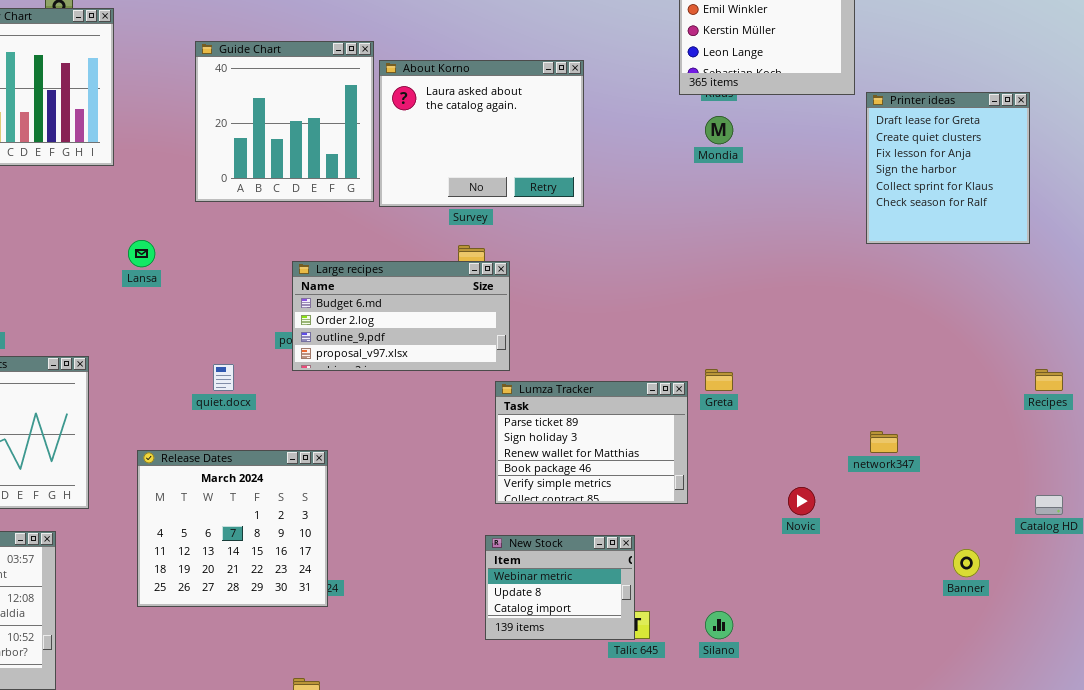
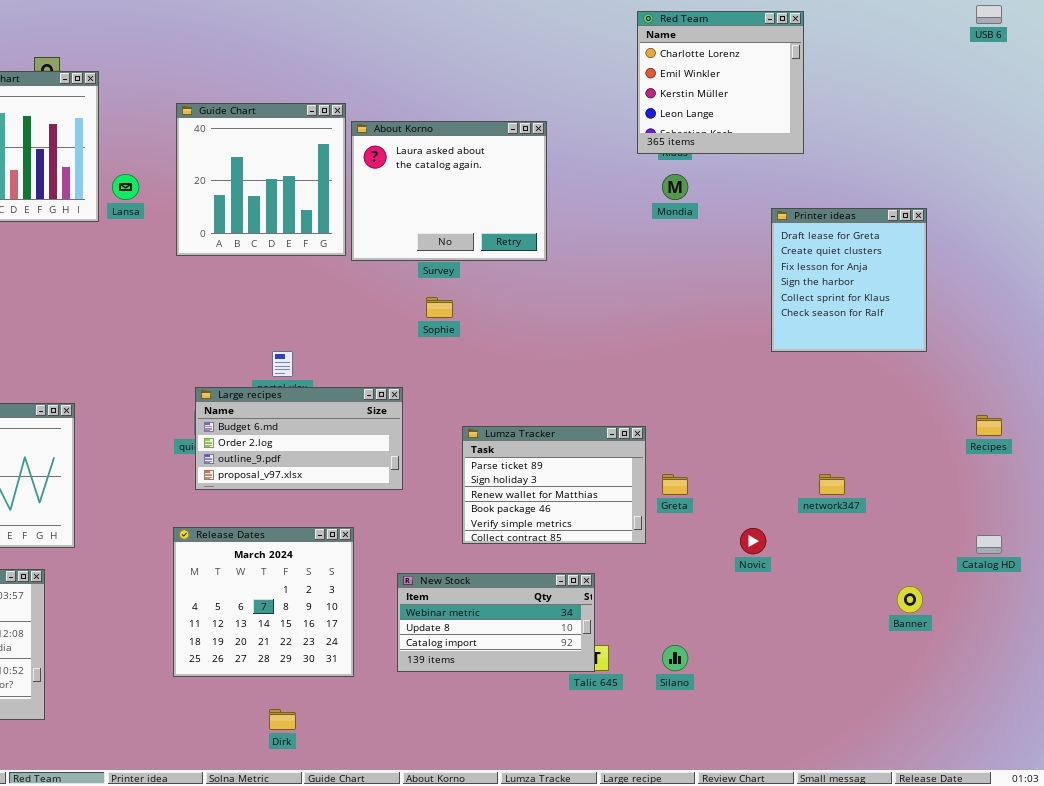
Printer ideas: [866,92,1030,244] -> [771,208,927,352], moved
Lansa: [128,240,155,267] -> [112,174,139,200], moved
Large recipes: [292,261,510,371] -> [195,387,403,490], moved
Greta: [705,369,733,391] -> [662,474,688,495], moved
Release Dates: [137,450,328,607] -> [173,527,354,677], moved
New Stock: [485,535,635,640] -> [397,573,595,672], resized

